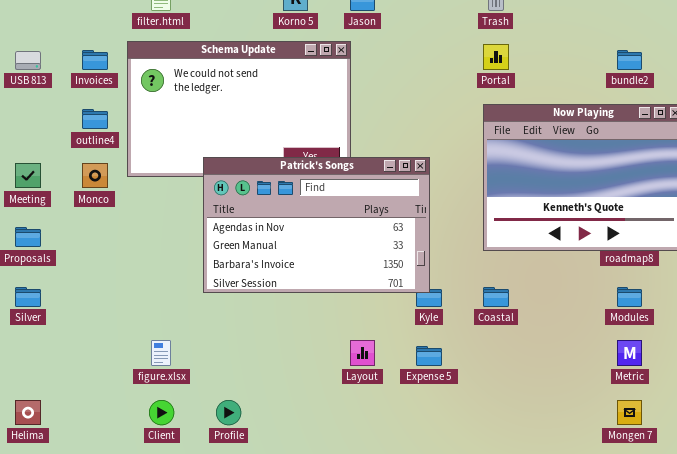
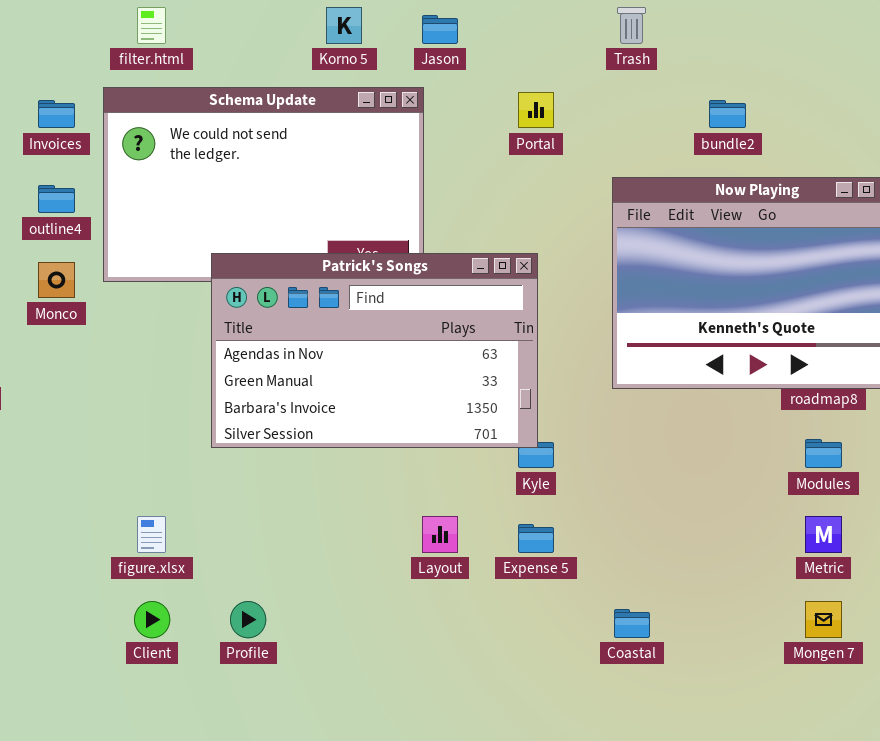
Portal: [483,44,509,70] -> [518,92,554,128], moved
bundle2: [617,50,642,70] -> [709,100,746,128], moved
Coastal: [483,287,509,307] -> [614,609,650,638], moved

